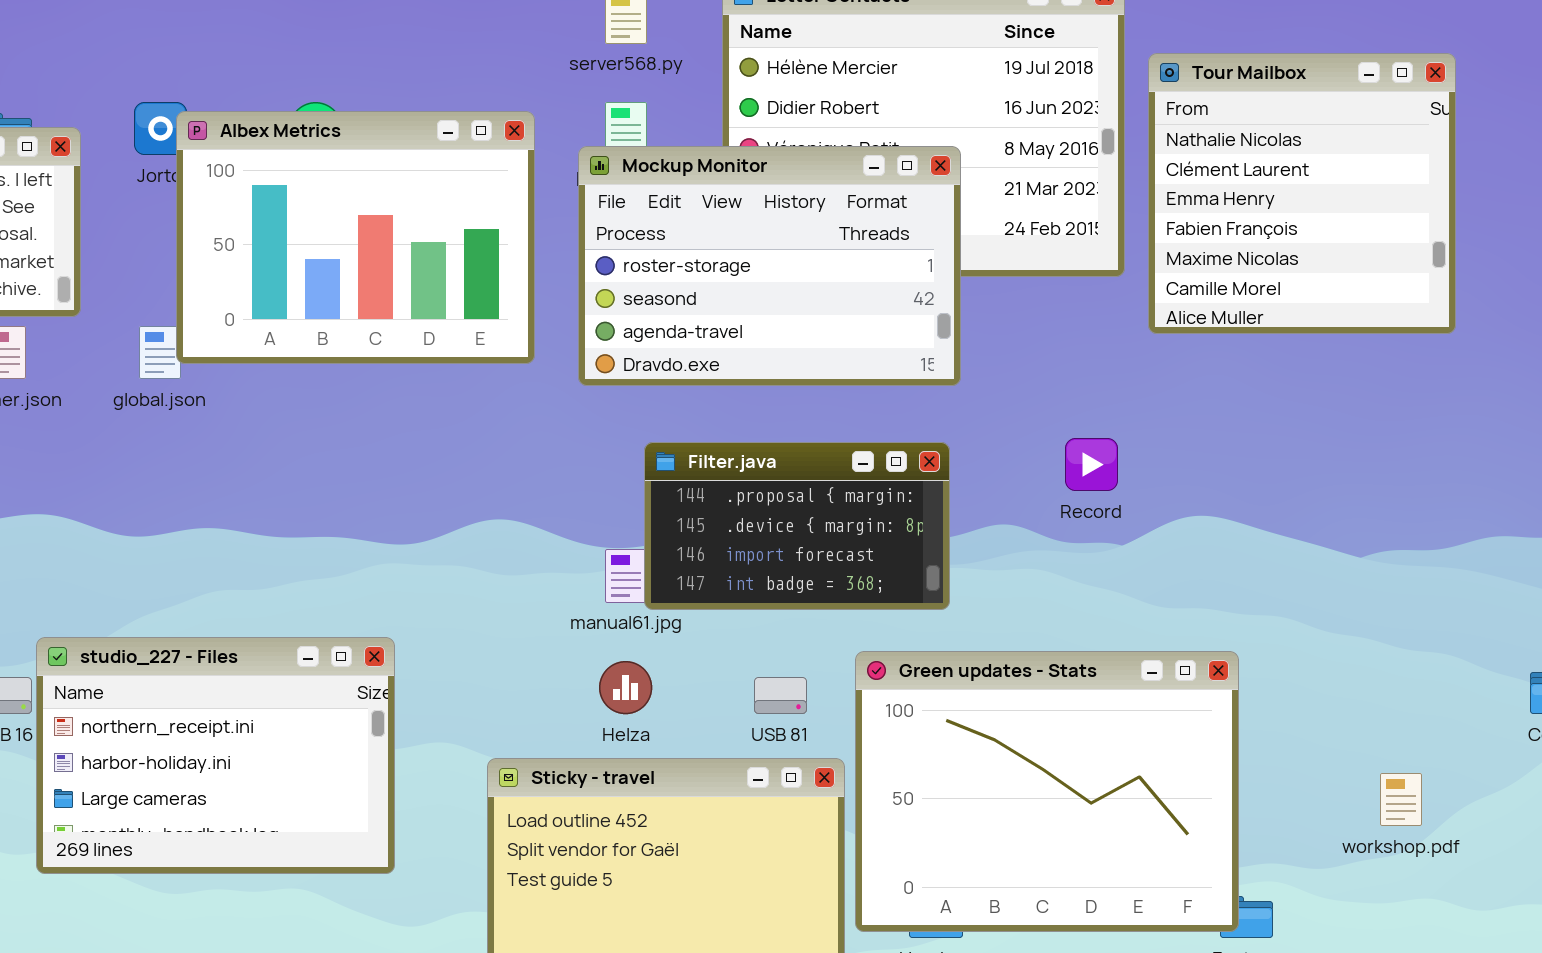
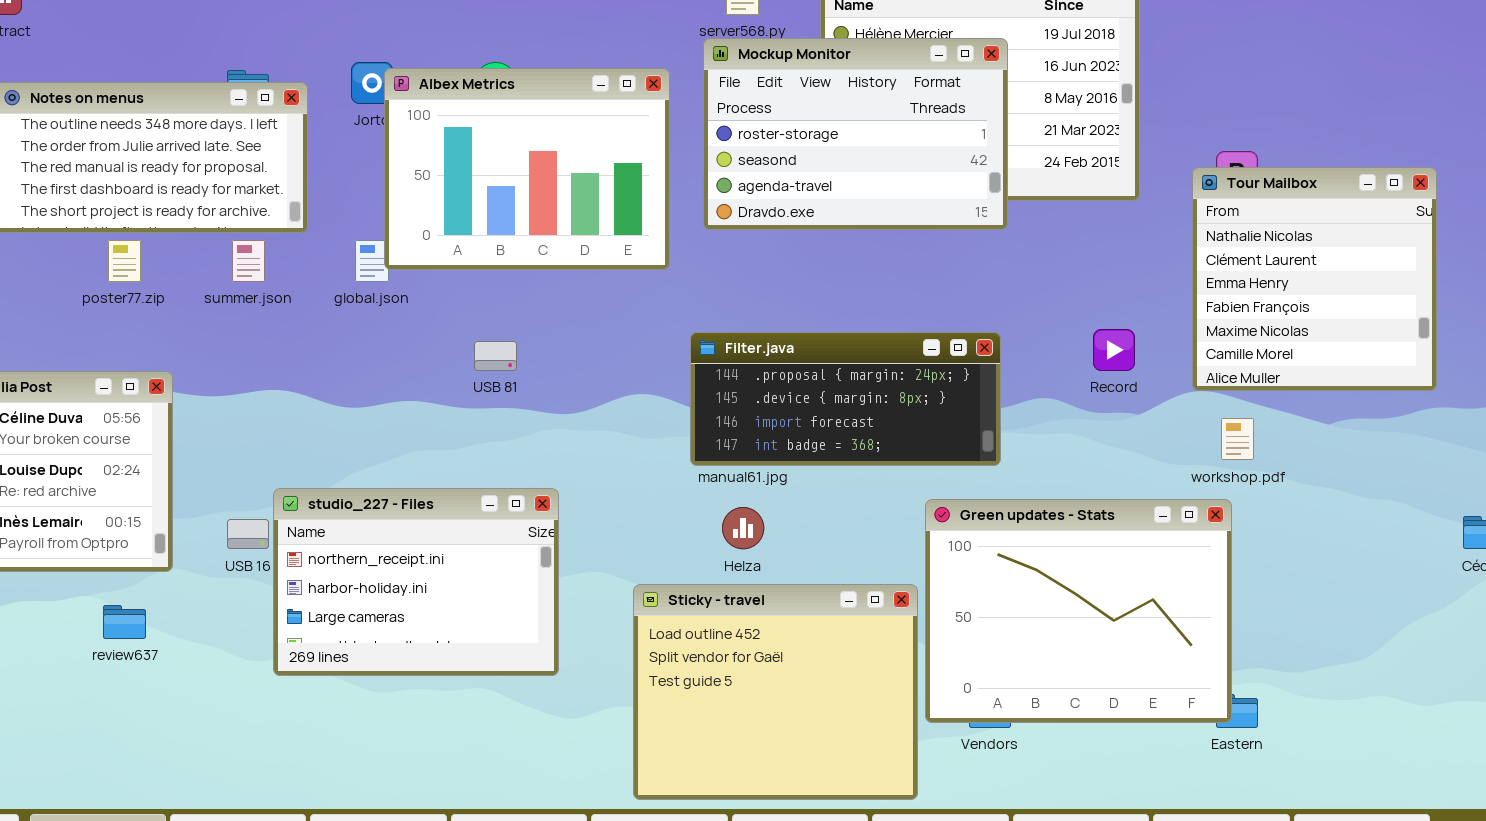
Tour Mailbox: [1148,53,1456,334] -> [1192,167,1437,391], moved
Mockup Monitor: [578,146,961,386] -> [703,38,1008,230], moved
Filter.java: [644,442,950,610] -> [690,332,1001,466], resized
USB 81: [754,677,807,714] -> [474,341,517,371], moved
workshop.pdf: [1380,773,1422,826] -> [1221,418,1254,460], moved

